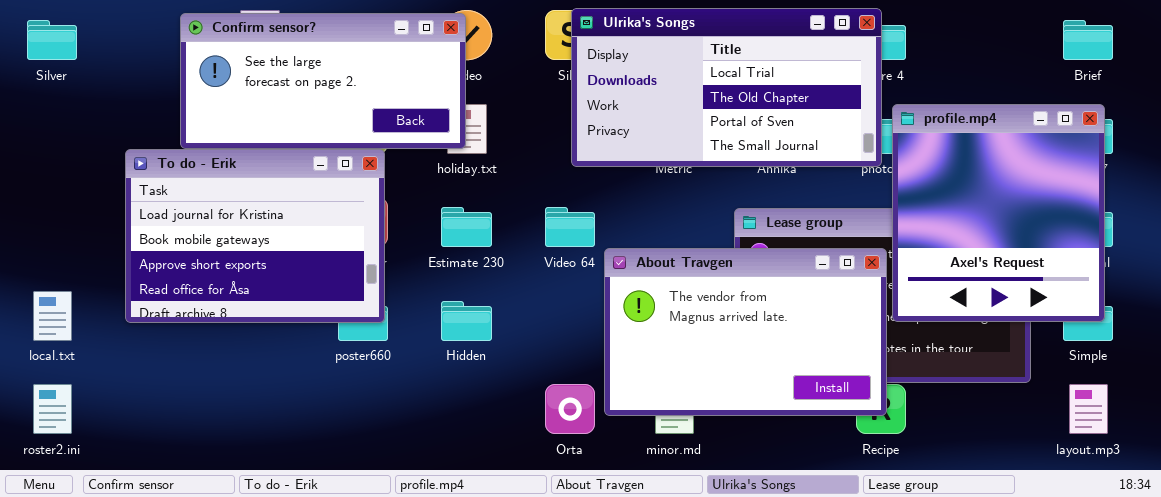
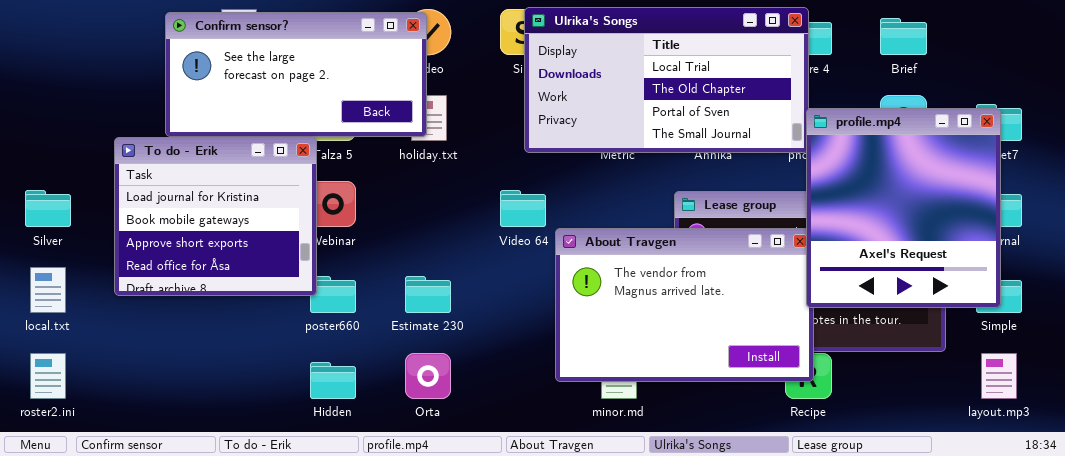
Silver: [27,20,77,60] -> [25,190,71,227], moved
Brief: [1063,20,1113,60] -> [880,18,927,55], moved
profile.mp4: [892,104,1105,322] -> [806,108,1001,308], moved
To do - Erik: [125,149,385,323] -> [114,137,317,296], resized
Estimate 230: [441,207,492,247] -> [405,276,451,313], moved
Hidden: [441,301,492,341] -> [310,362,356,399], moved
Orta: [545,384,595,434] -> [405,353,451,399], moved

